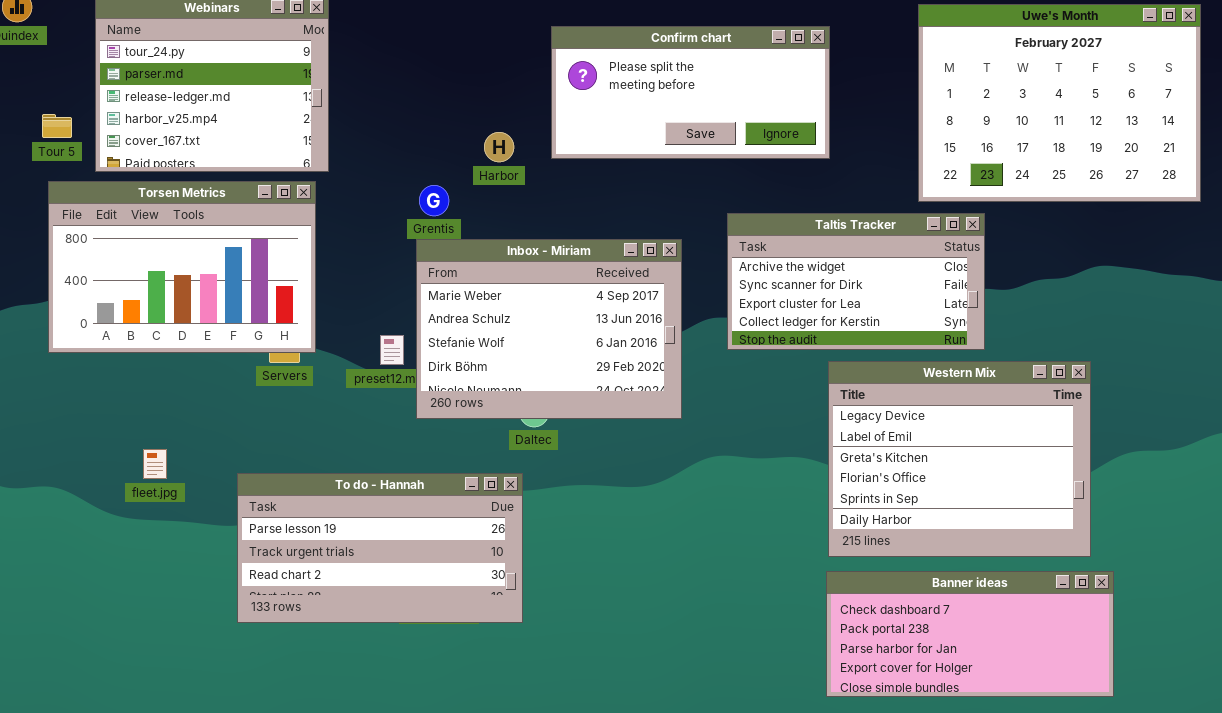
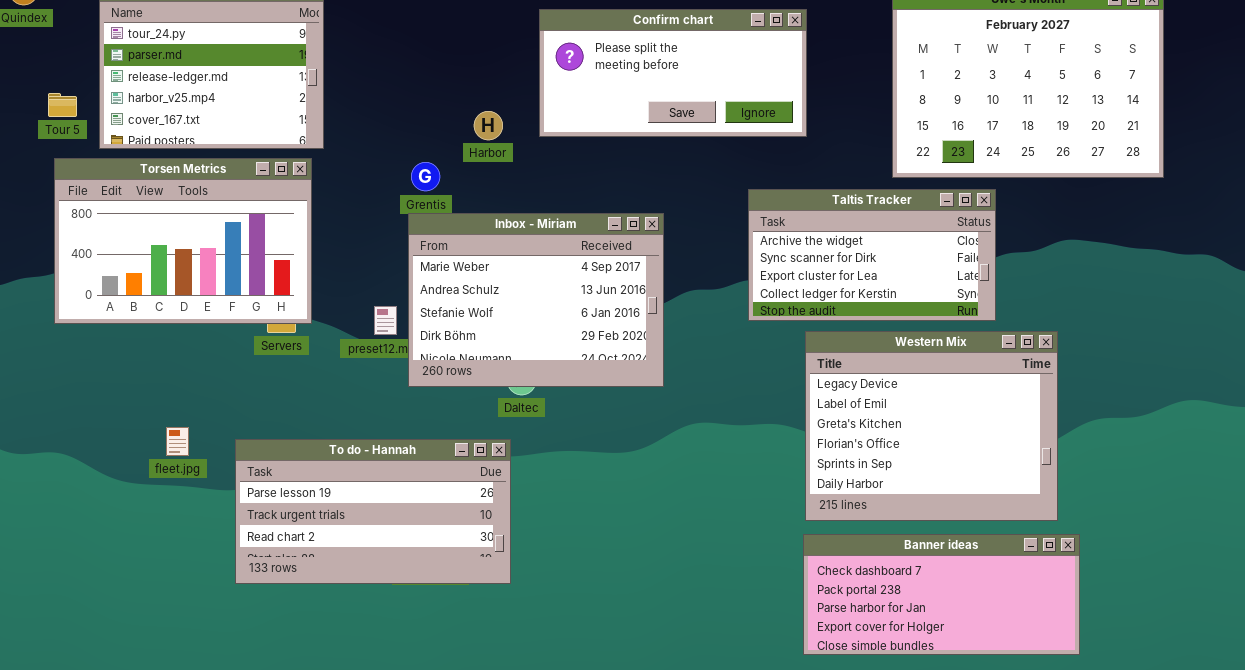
Taltis Tracker: [727,213,985,350] -> [748,189,996,321], moved
fleet.jpg: [143,449,167,479] -> [166,427,189,456], moved

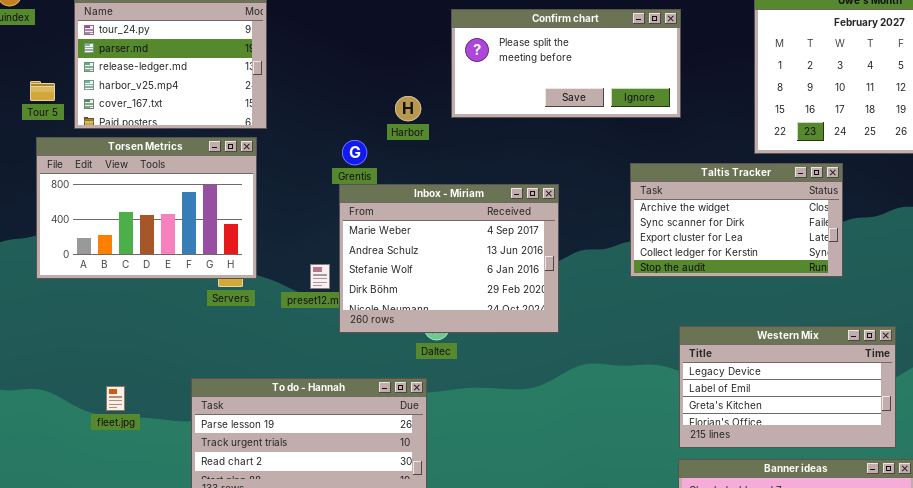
Western Mix: [805,331,1058,521] -> [679,326,896,448], resized
fleet.jpg: [166,427,189,456] -> [106,386,125,411], moved

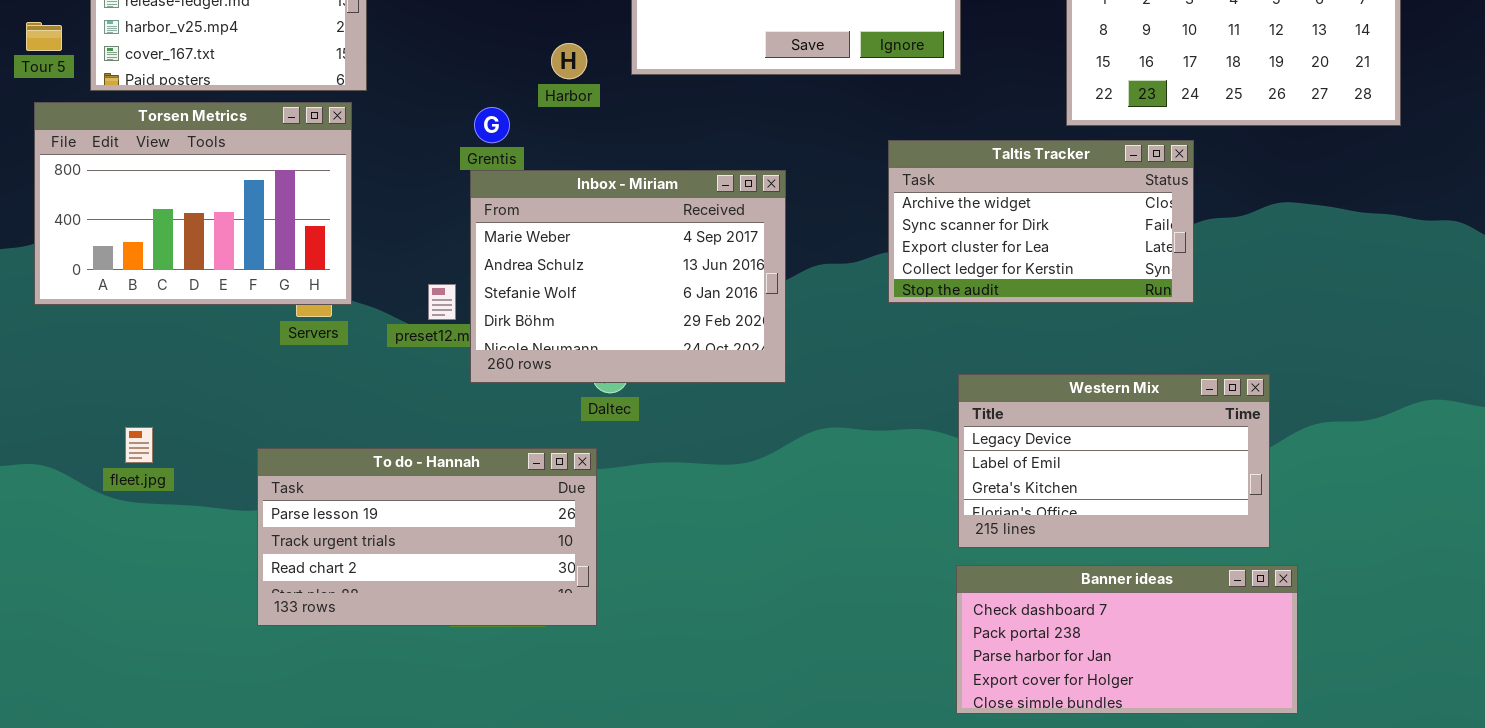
fleet.jpg: [106,386,125,411] -> [125,427,153,463], moved

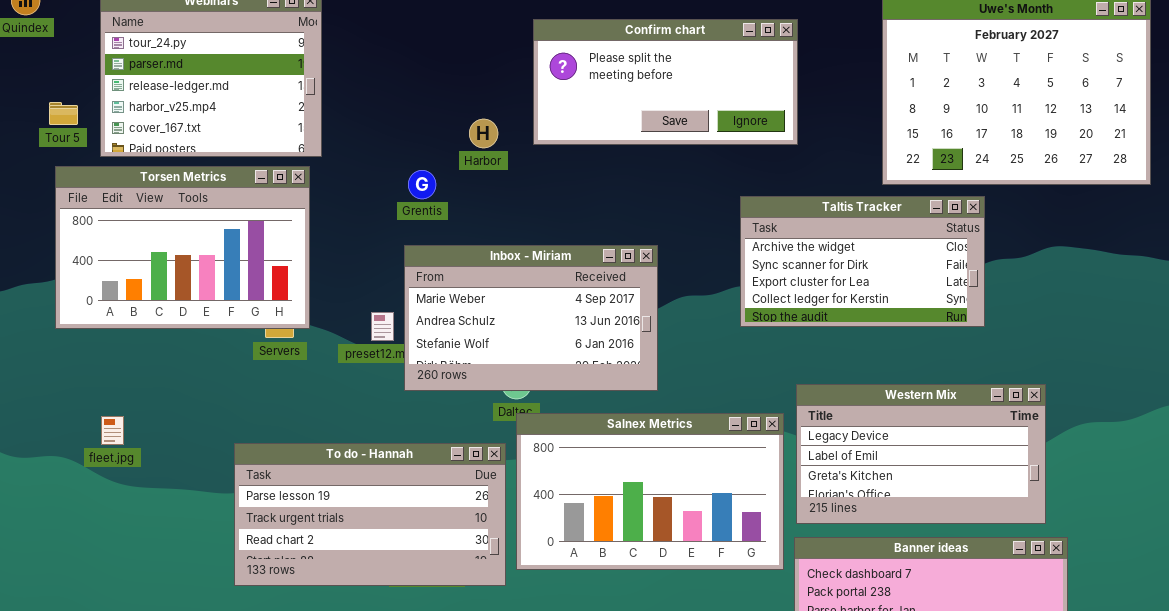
Inbox - Miriam: [470,170,786,383] -> [404,245,658,391], resized
Salnex Metrics: none -> [516,413,784,570], opened
fleet.jpg: [125,427,153,463] -> [101,416,124,445], moved

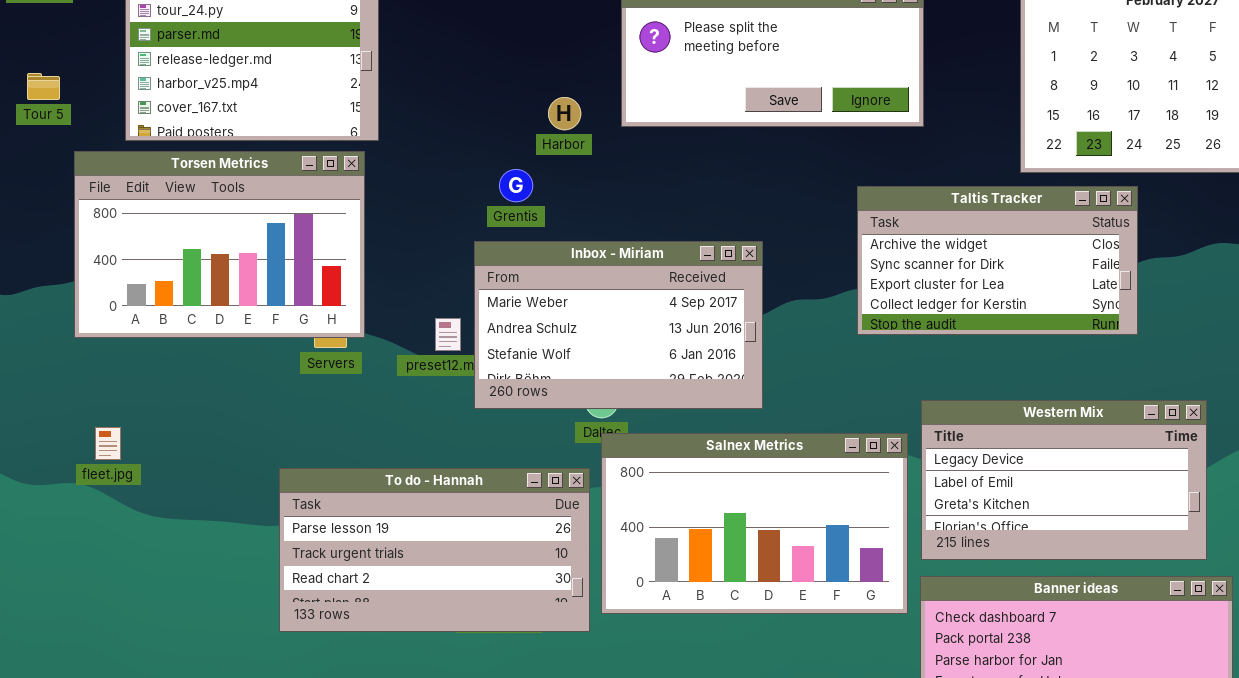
Tour 5: [49,102,78,125] -> [27,73,60,100], moved
Grentis: [408,170,436,199] -> [499,169,533,202], moved
fleet.jpg: [101,416,124,445] -> [95,427,121,460], moved

